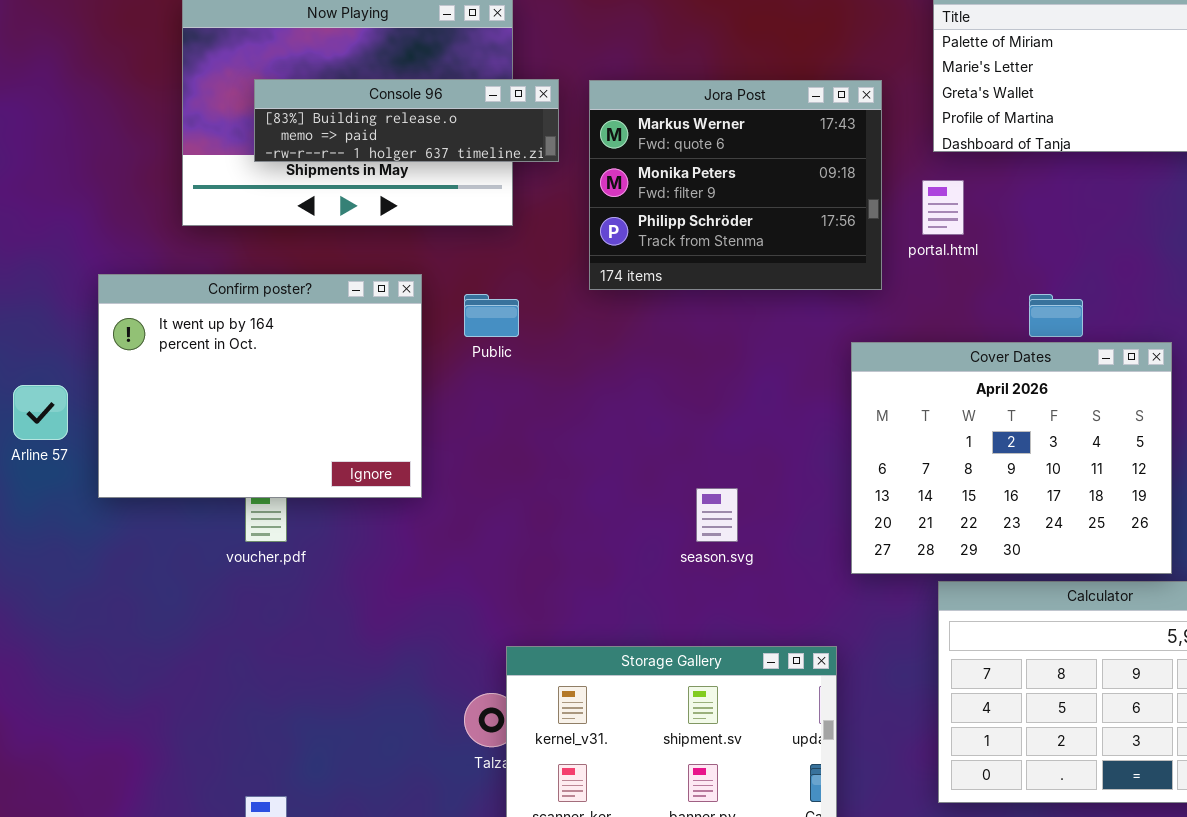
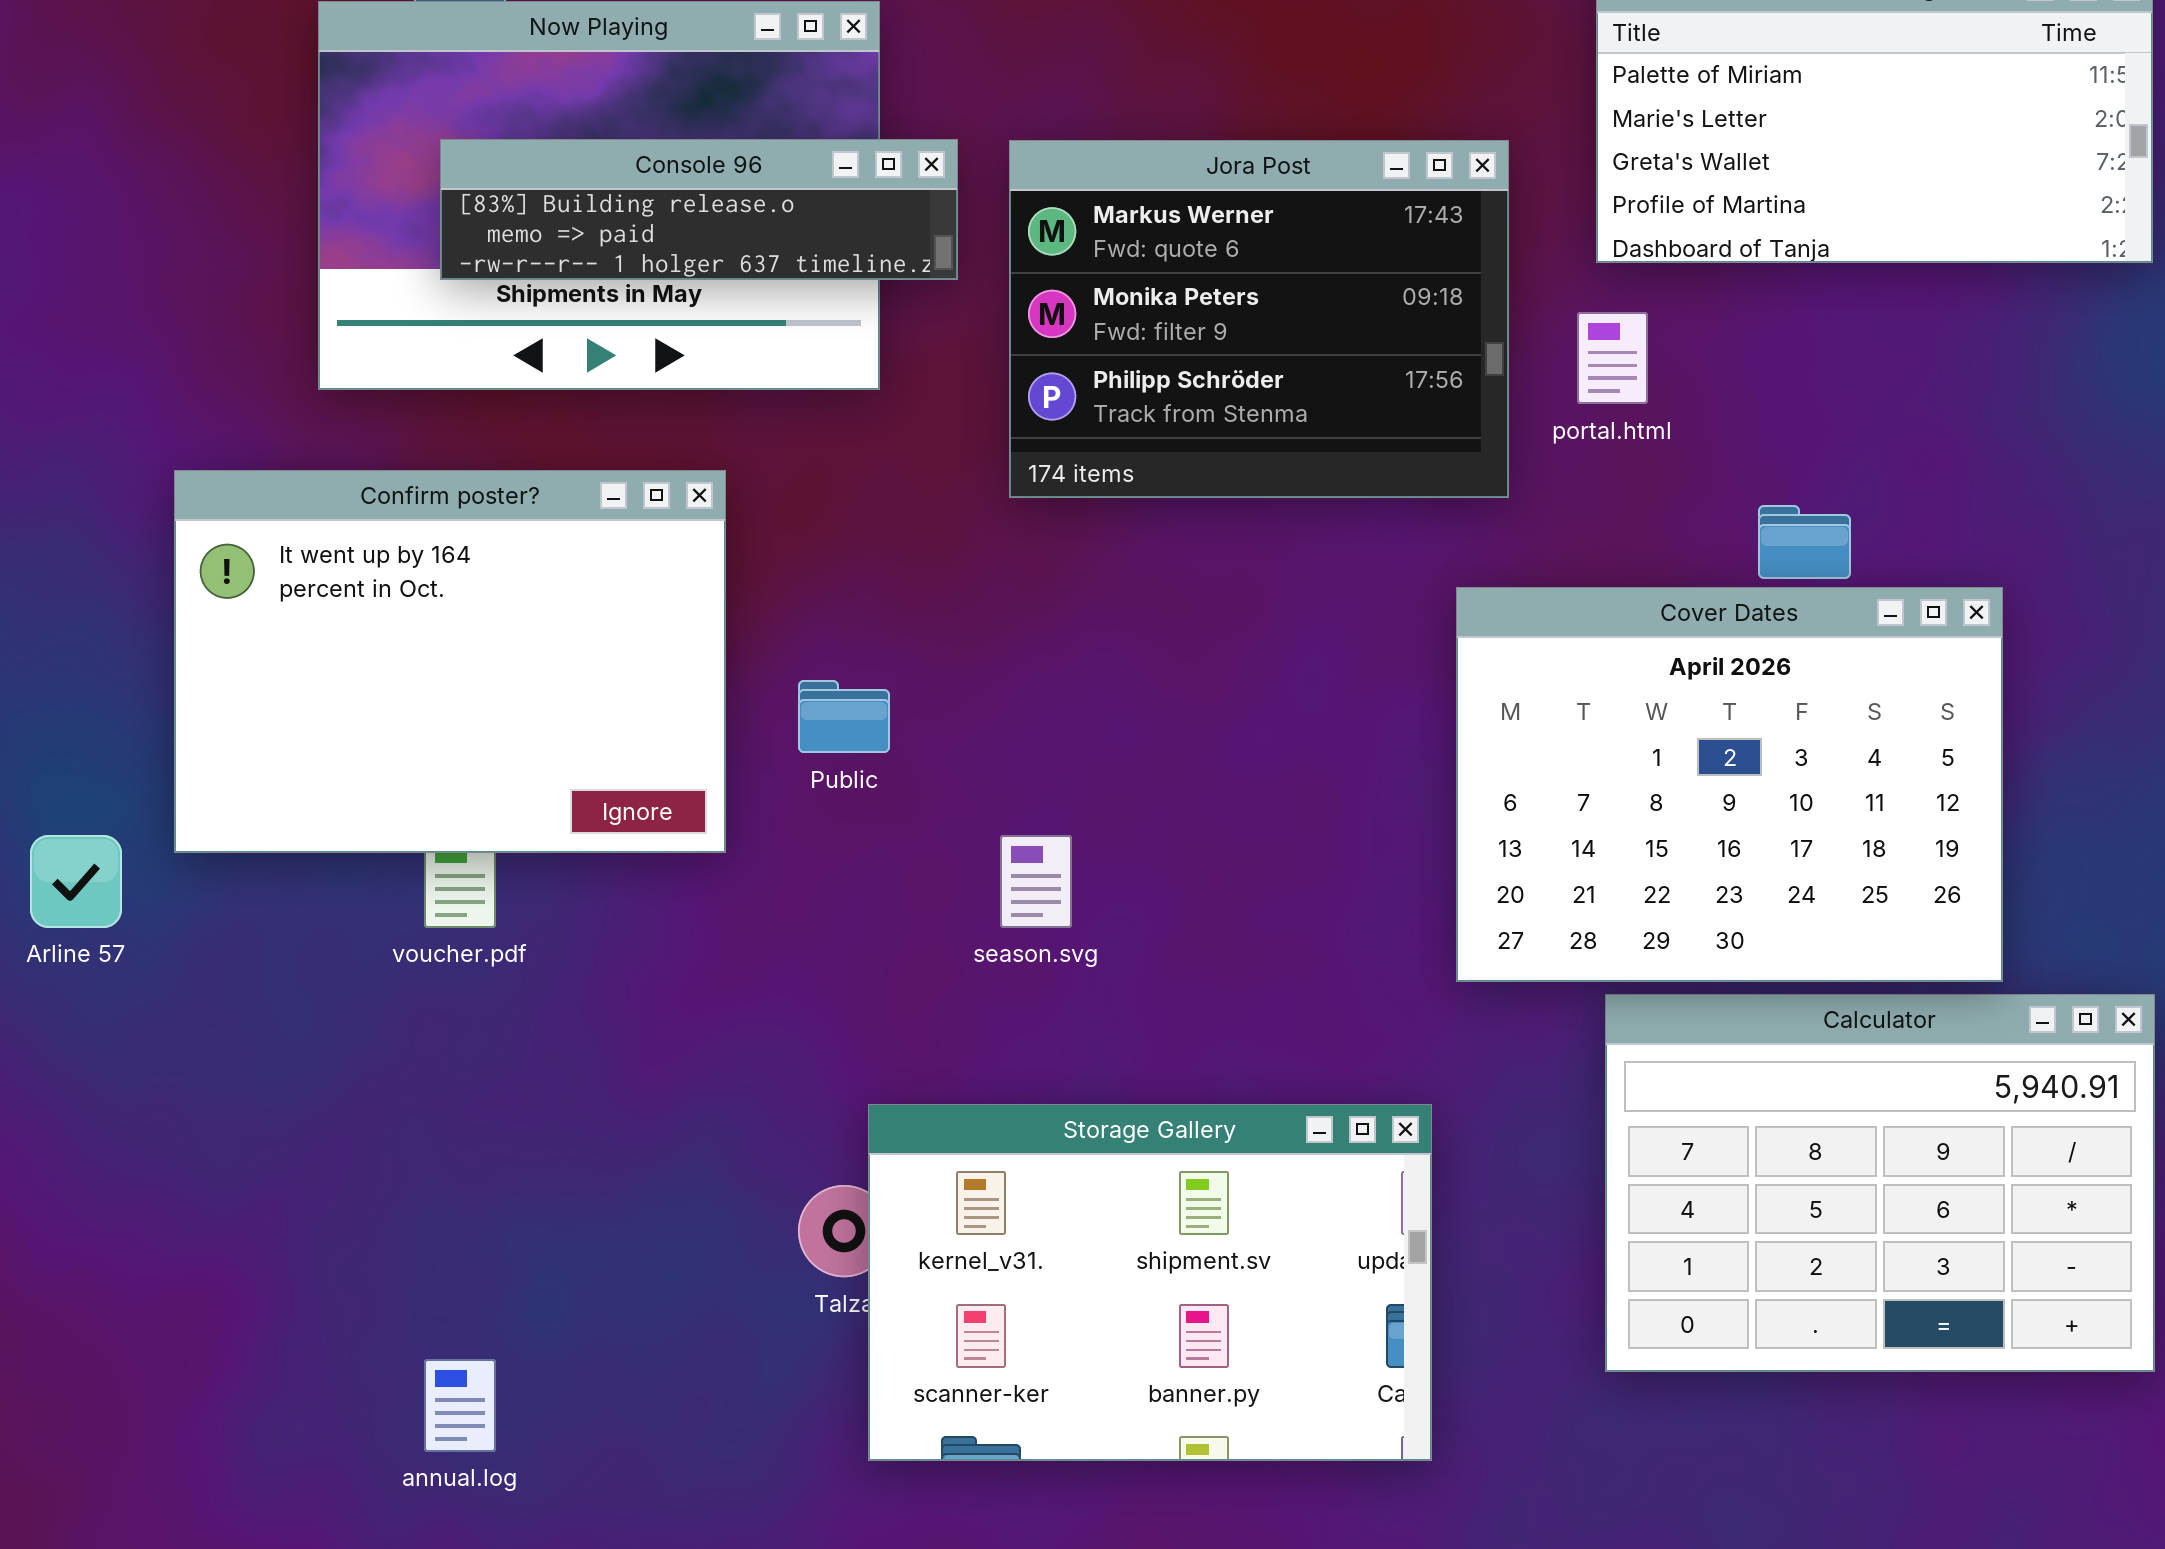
Public: [464,294,519,337] -> [798,680,890,753], moved
Arline 57: [13,385,68,440] -> [30,835,122,928], moved
season.svg: [696,488,738,542] -> [1000,835,1072,928], moved

